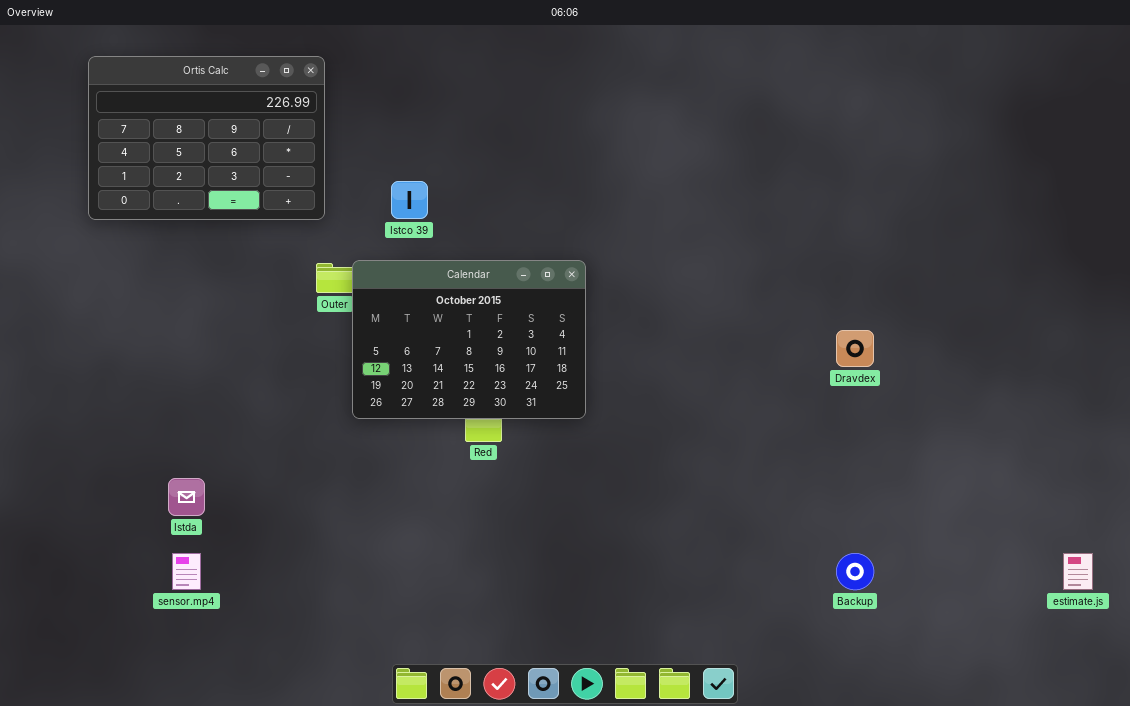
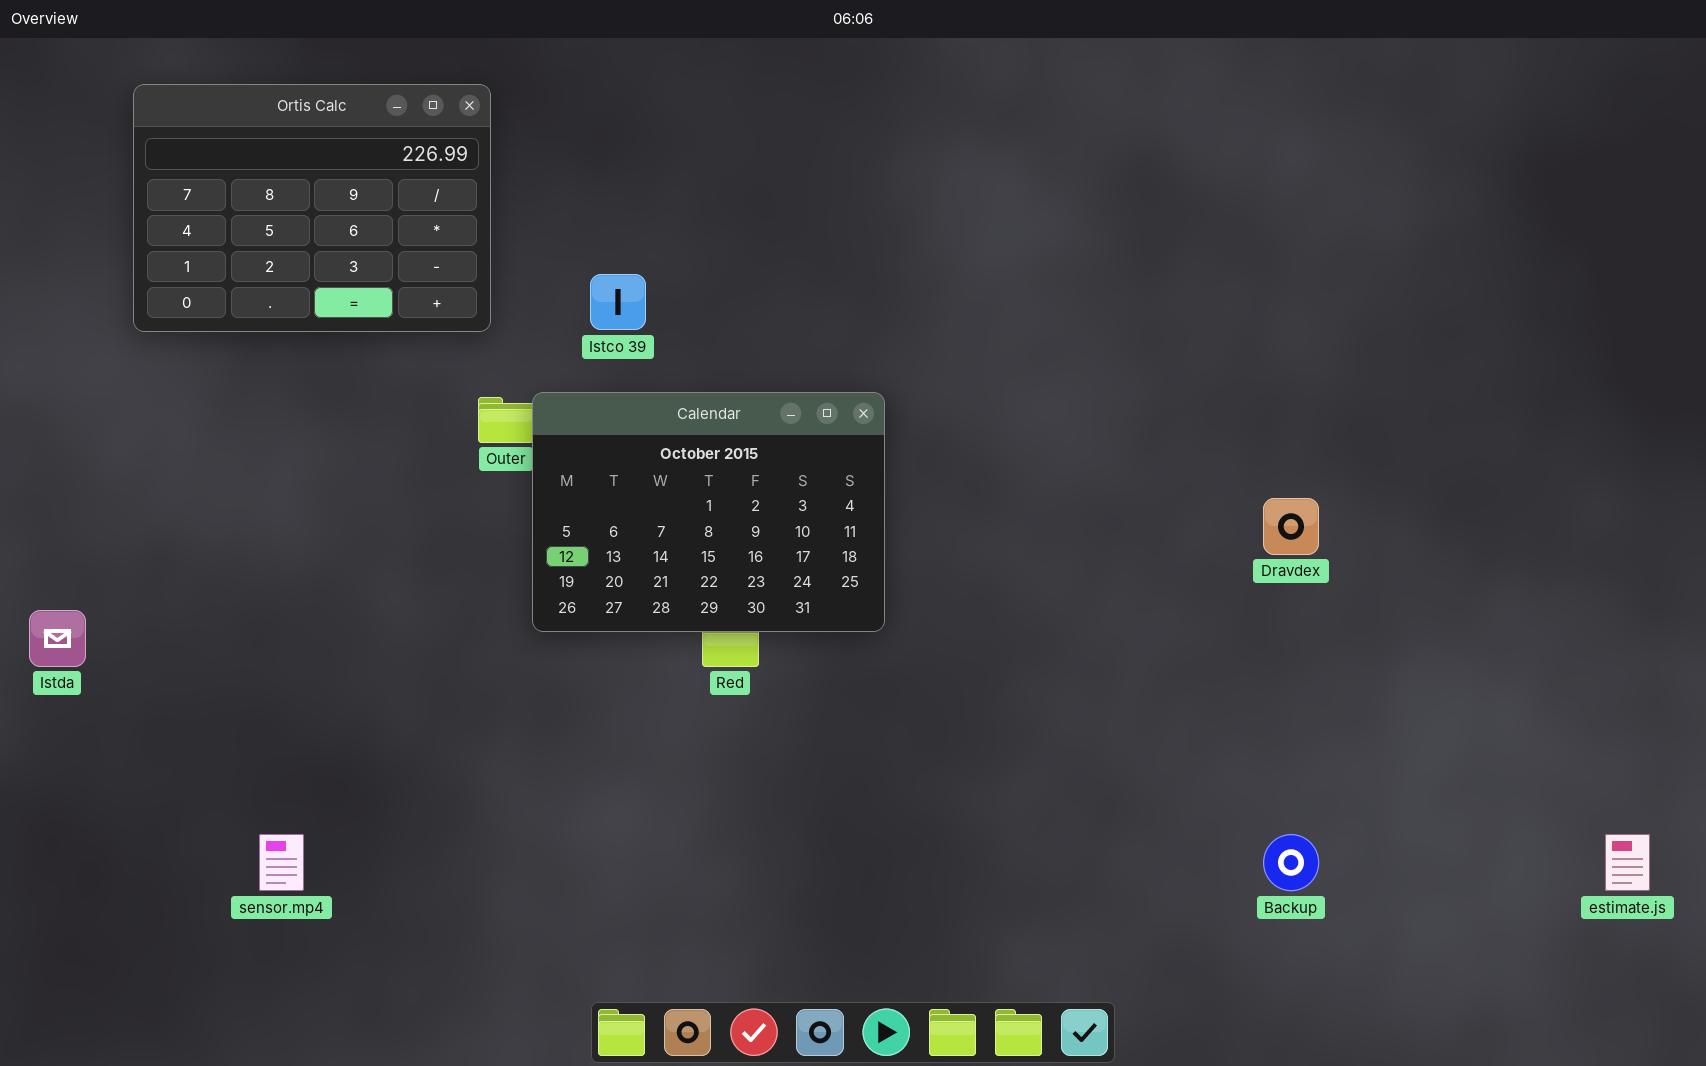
Istda: [168,478,205,516] -> [29,610,86,667], moved

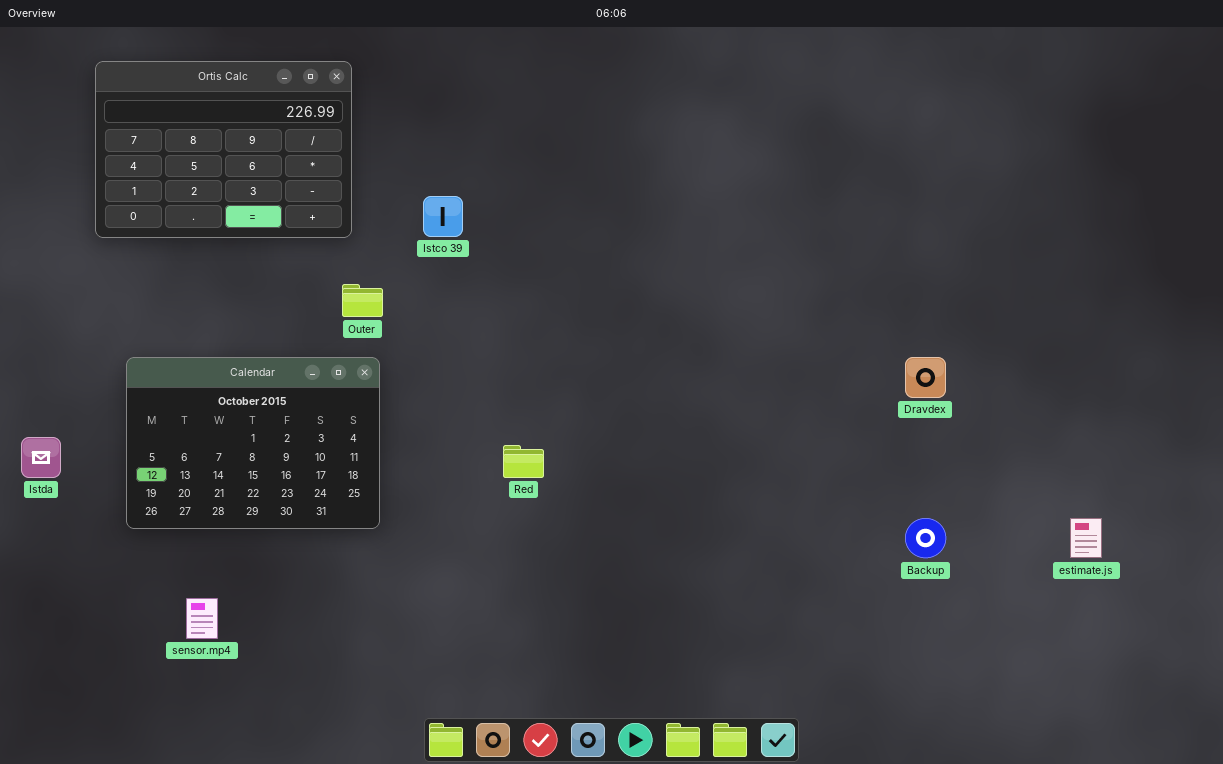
Calendar: [532,392,885,632] -> [126,357,380,529], moved
Backup: [1263,834,1319,891] -> [905,518,946,558], moved
estimate.js: [1605,834,1650,891] -> [1070,518,1102,558], moved

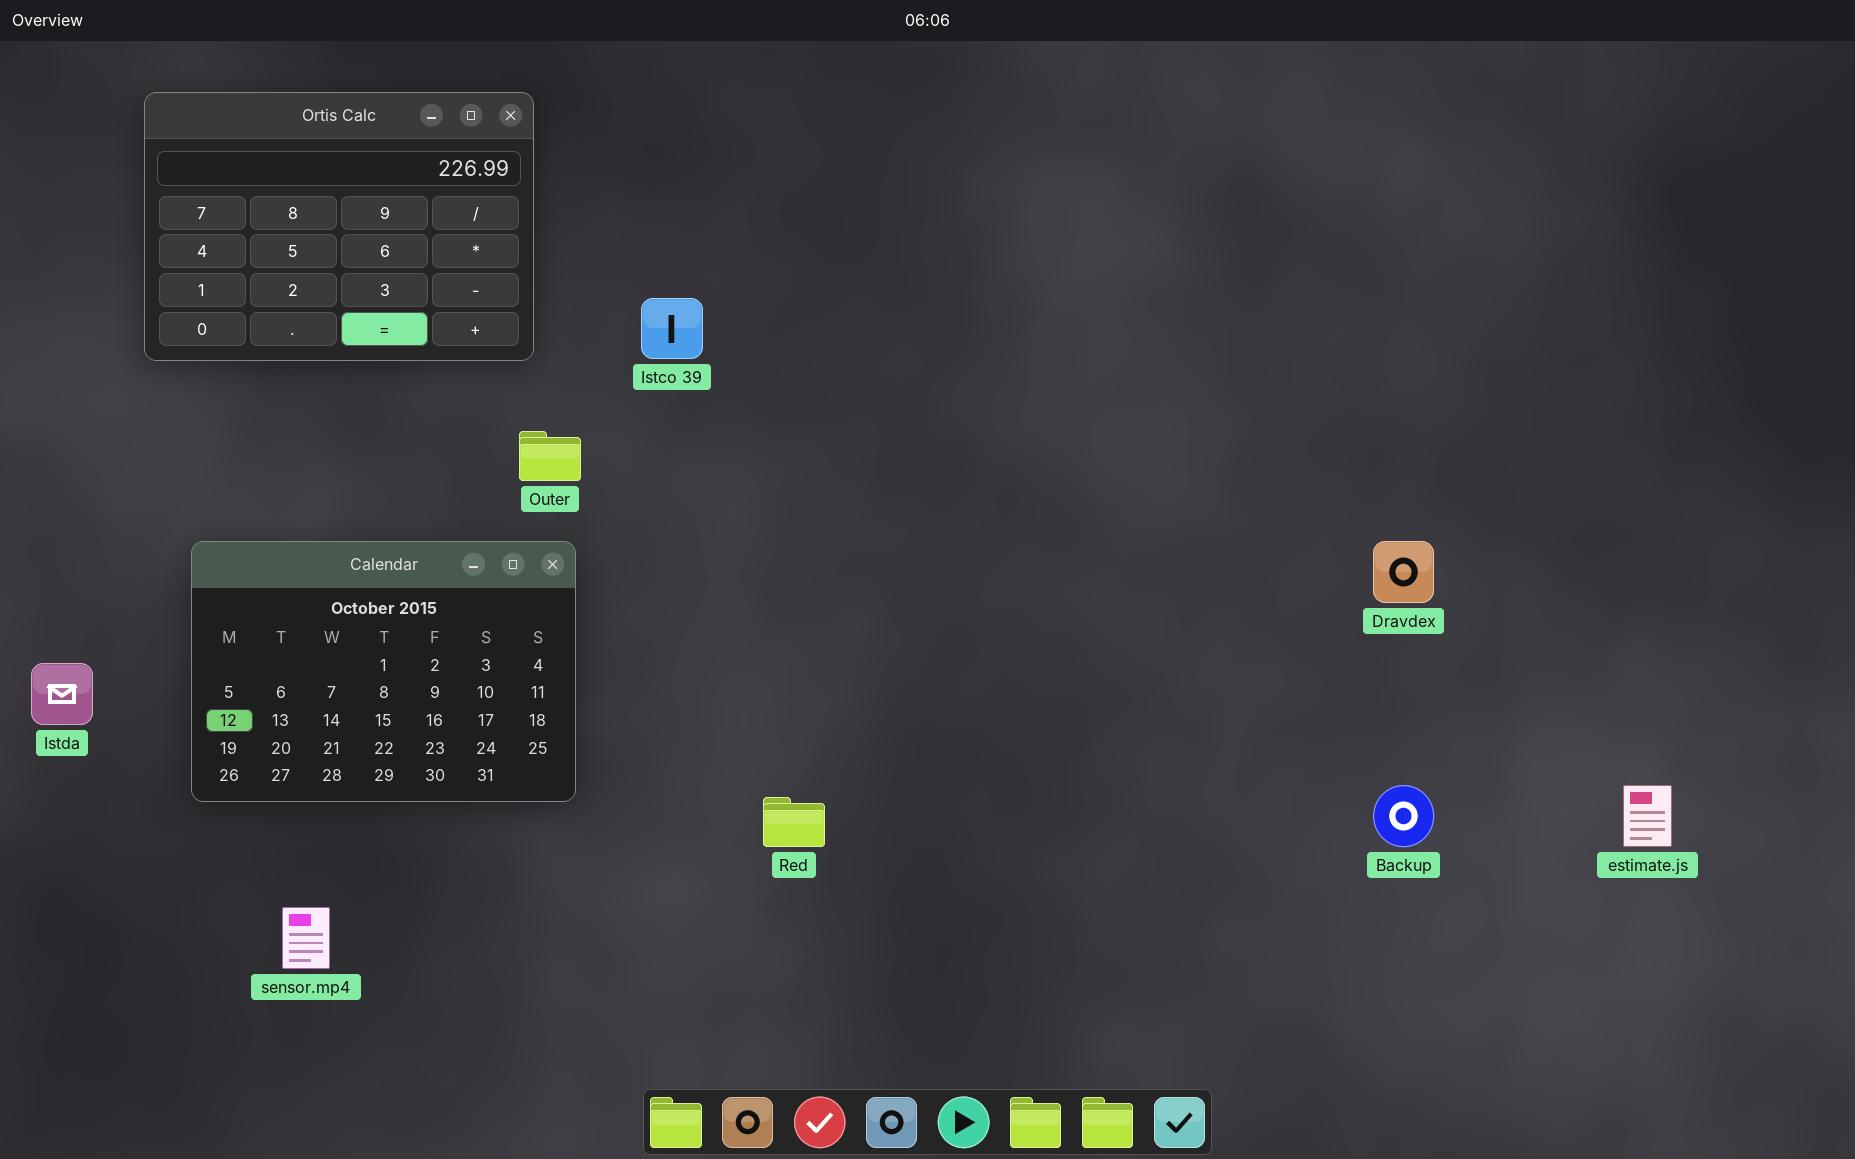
Red: [503,445,544,478] -> [763,797,825,847], moved

